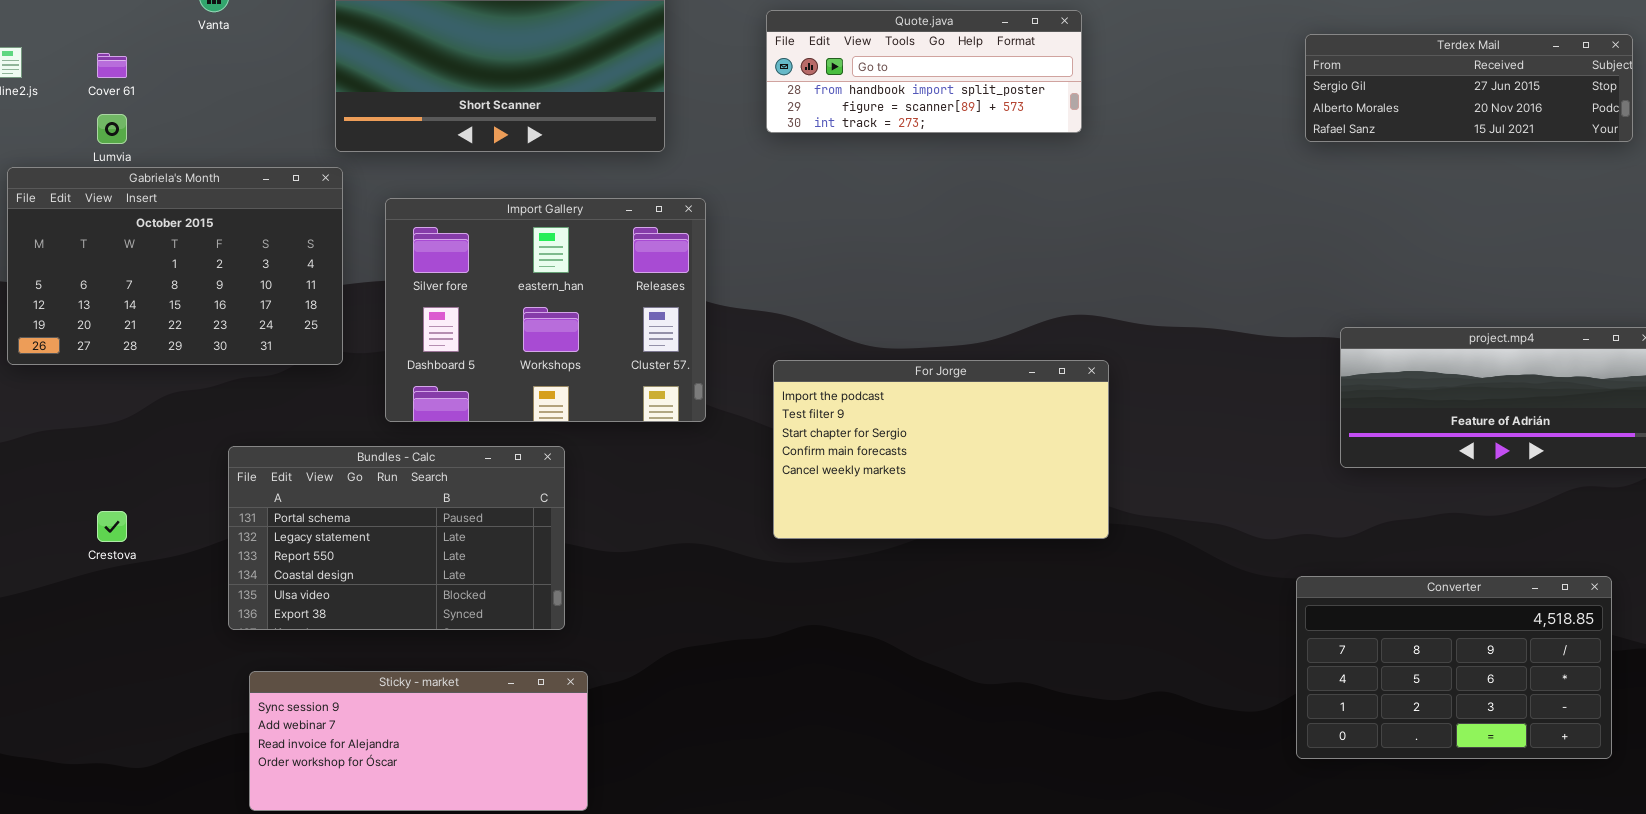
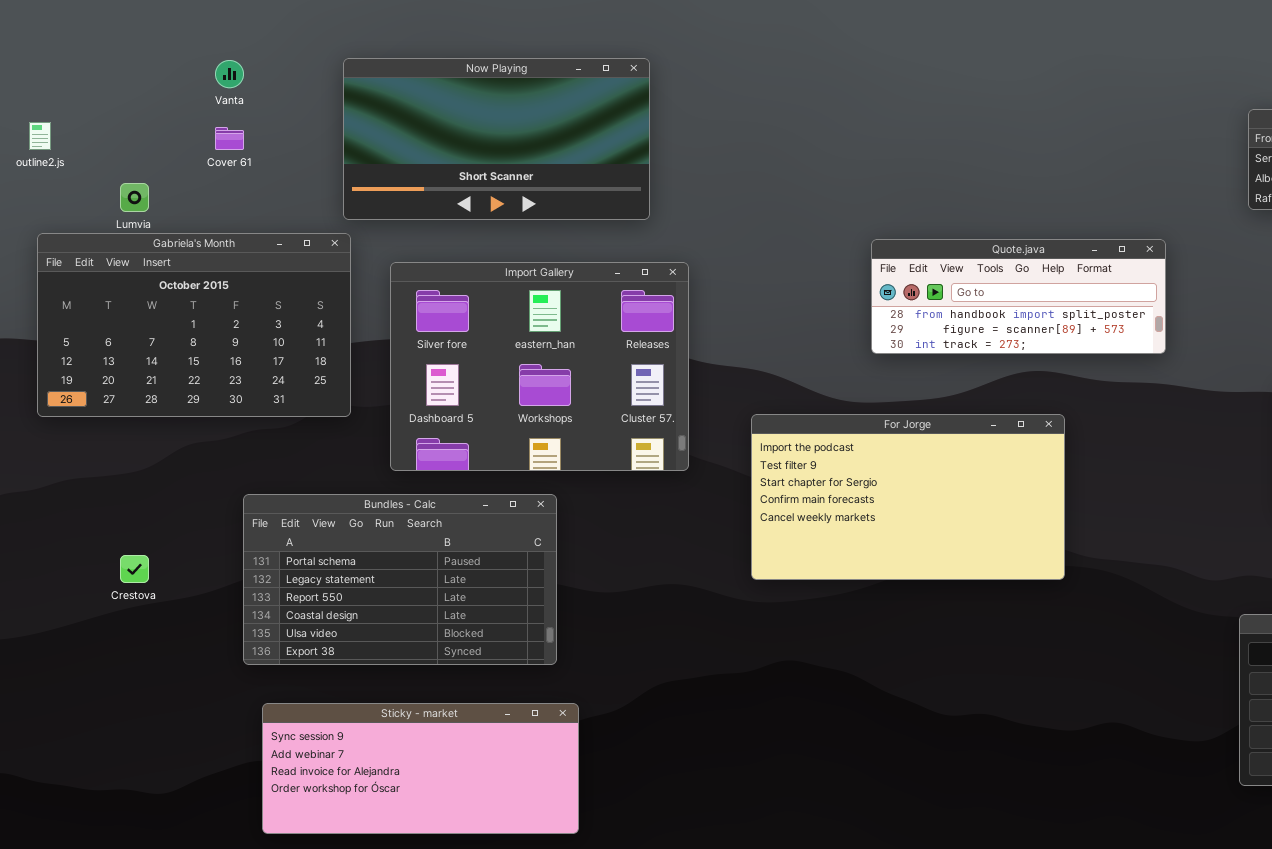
Quote.java: [766,10,1082,133] -> [871,239,1166,354], moved
Cover 61: [97,53,127,78] -> [215,127,244,150], moved

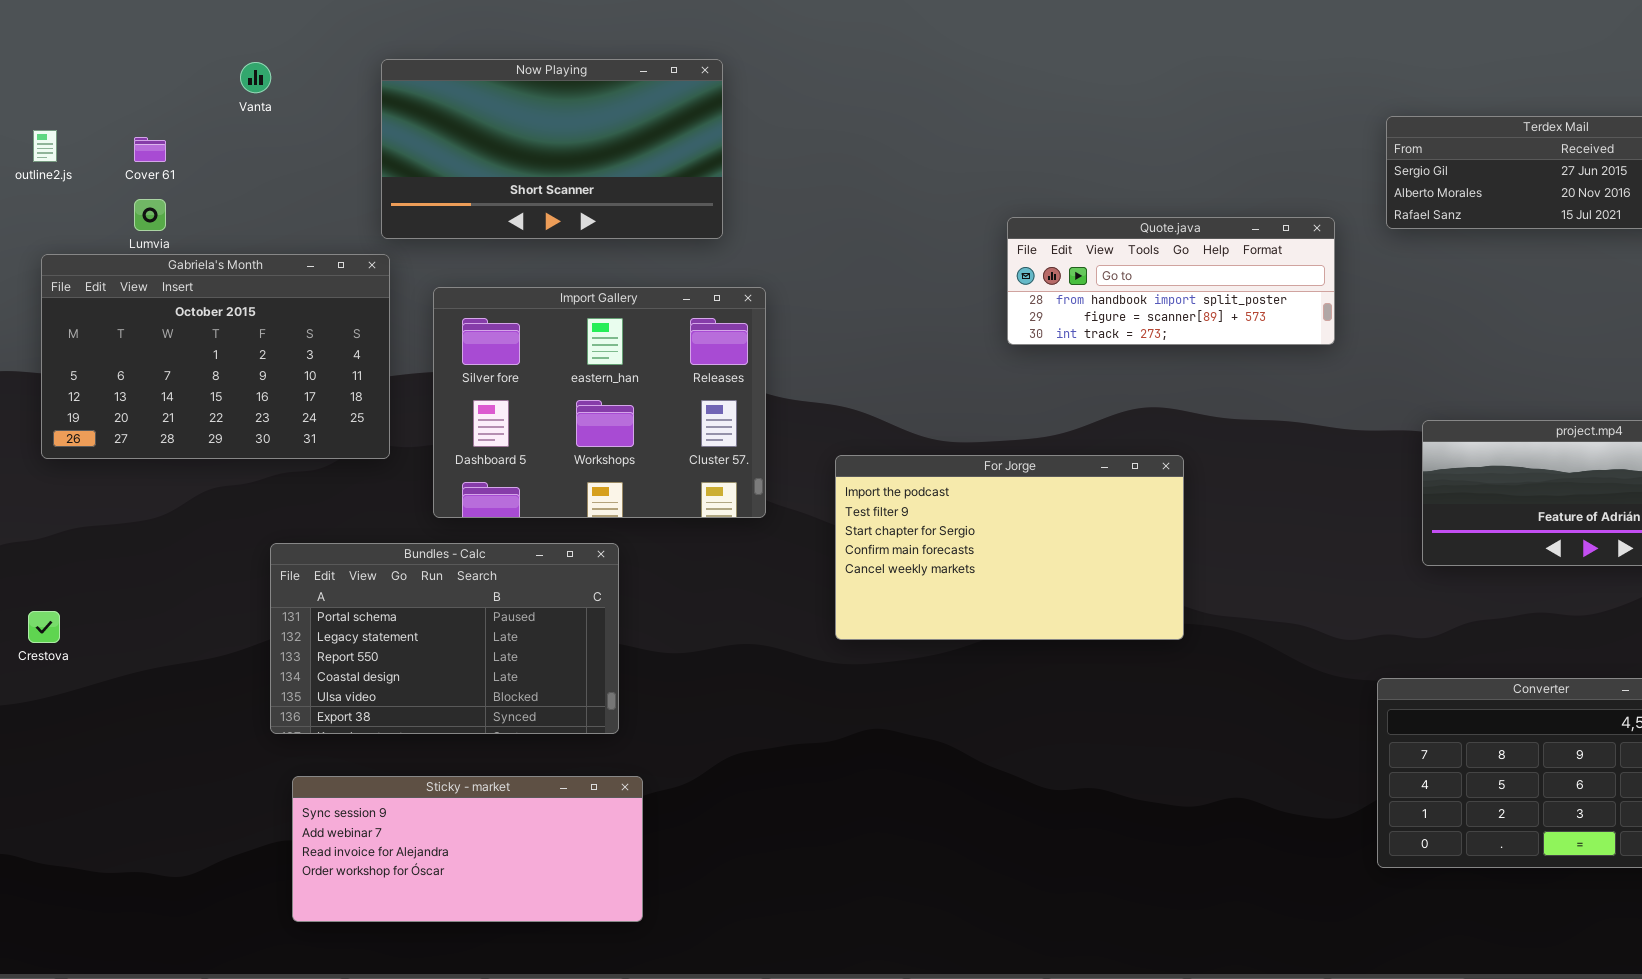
Cover 61: [215,127,244,150] -> [134,137,166,162], moved
Quote.java: [871,239,1166,354] -> [1007,217,1335,345], moved
Crestova: [120,555,149,583] -> [28,611,60,643], moved

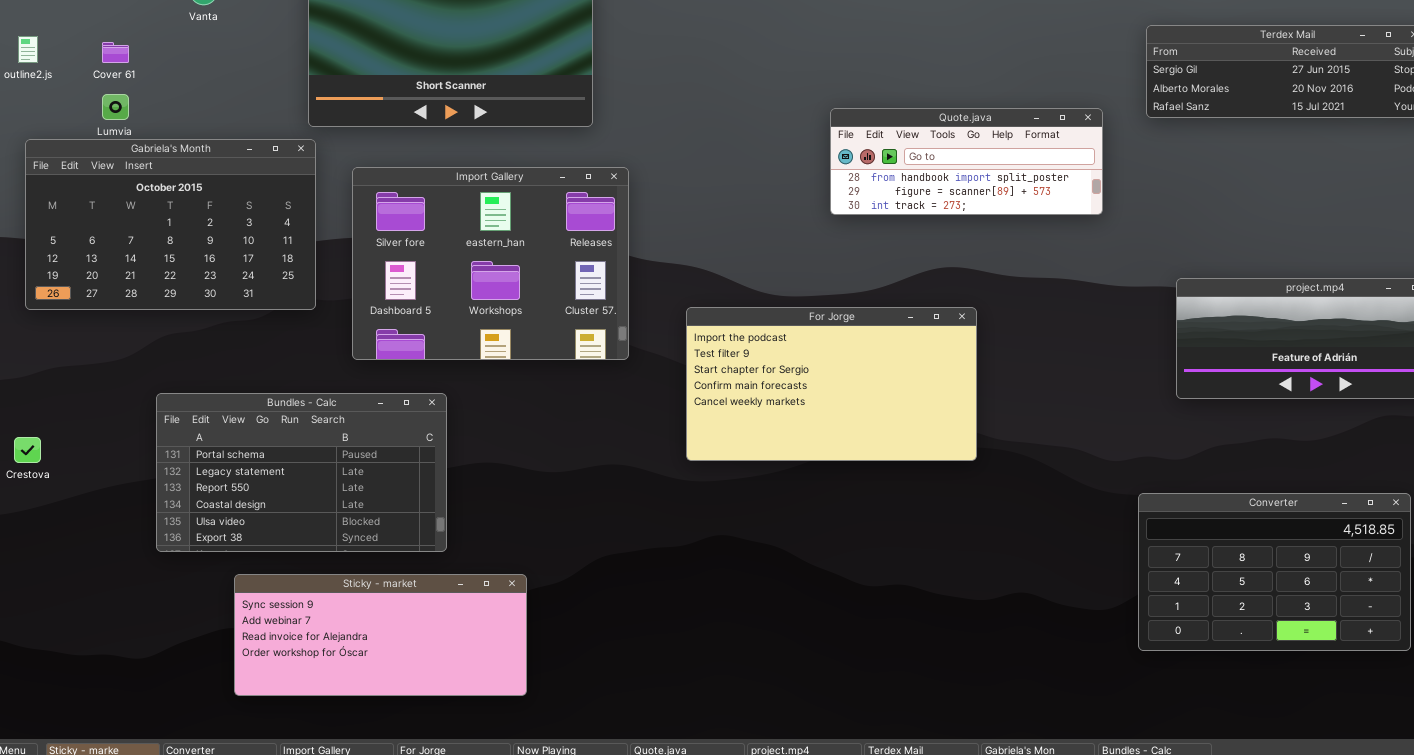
Bundles - Calc: [270,543,619,734] -> [156,393,447,552], moved

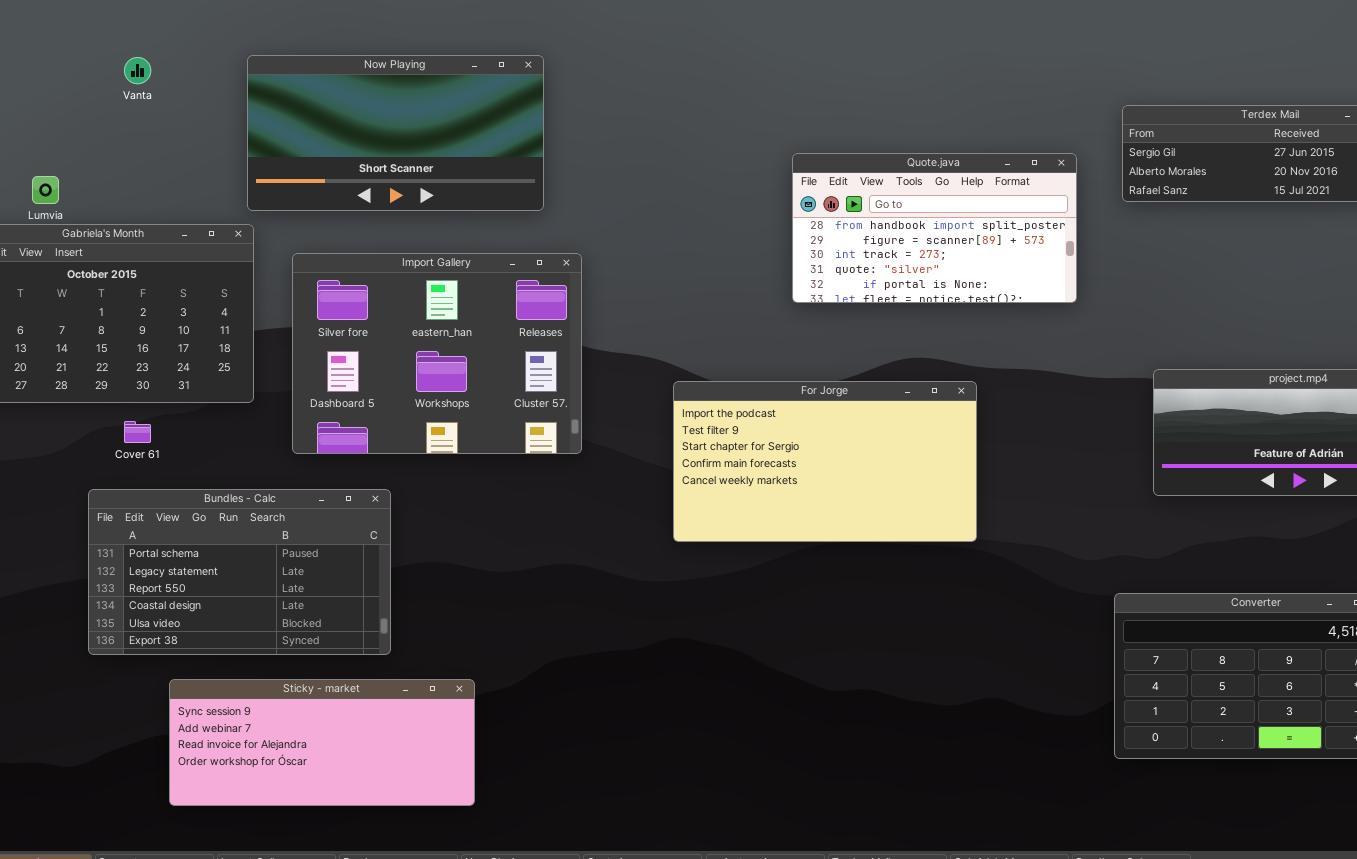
Cover 61: [102,42,129,63] -> [124,421,151,443], moved
Quote.java: [830,108,1103,215] -> [792,153,1077,303], resized
For Jorge: [686,307,977,461] -> [673,381,977,542], moved

